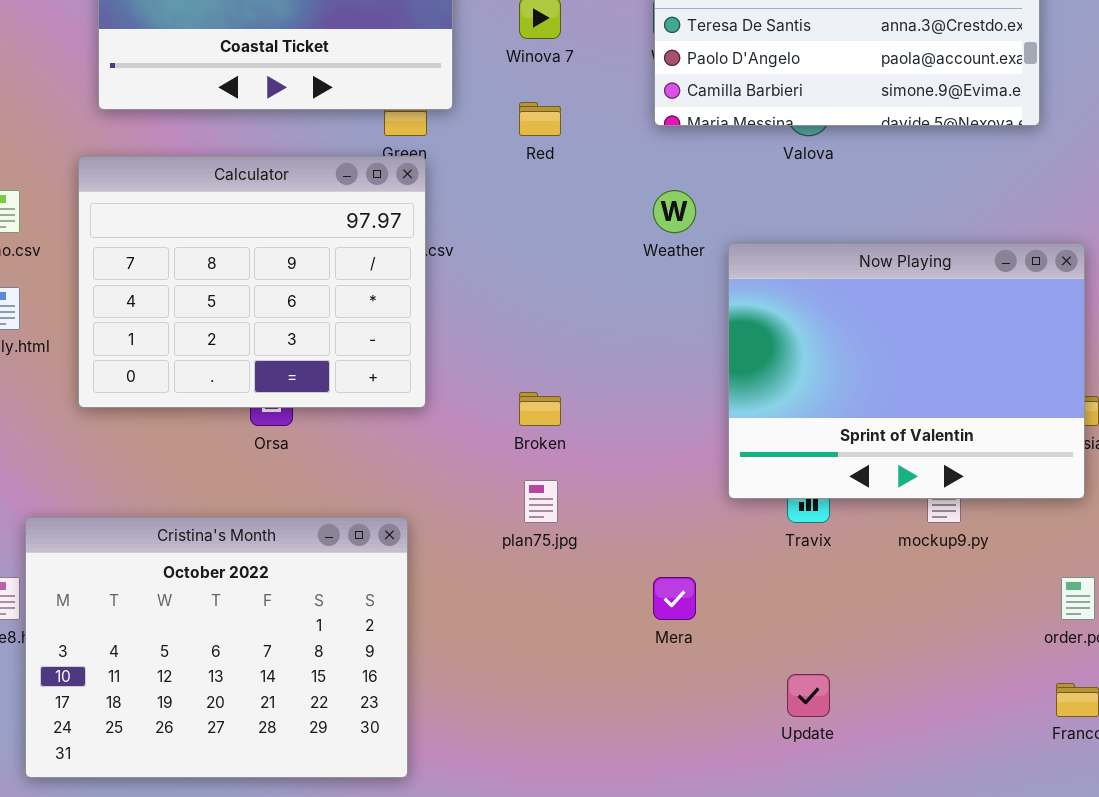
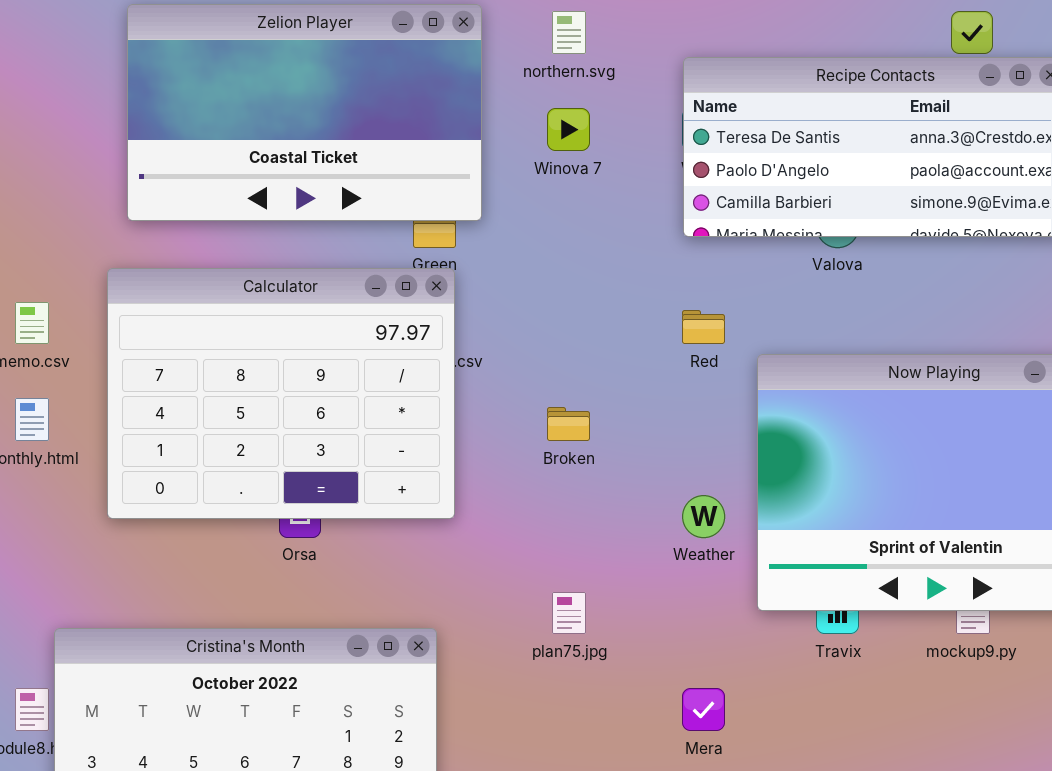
Red: [519,102,561,136] -> [682,310,725,344], moved
Weather: [653,190,696,233] -> [682,495,725,538], moved
Broken: [519,392,561,426] -> [547,407,590,441], moved

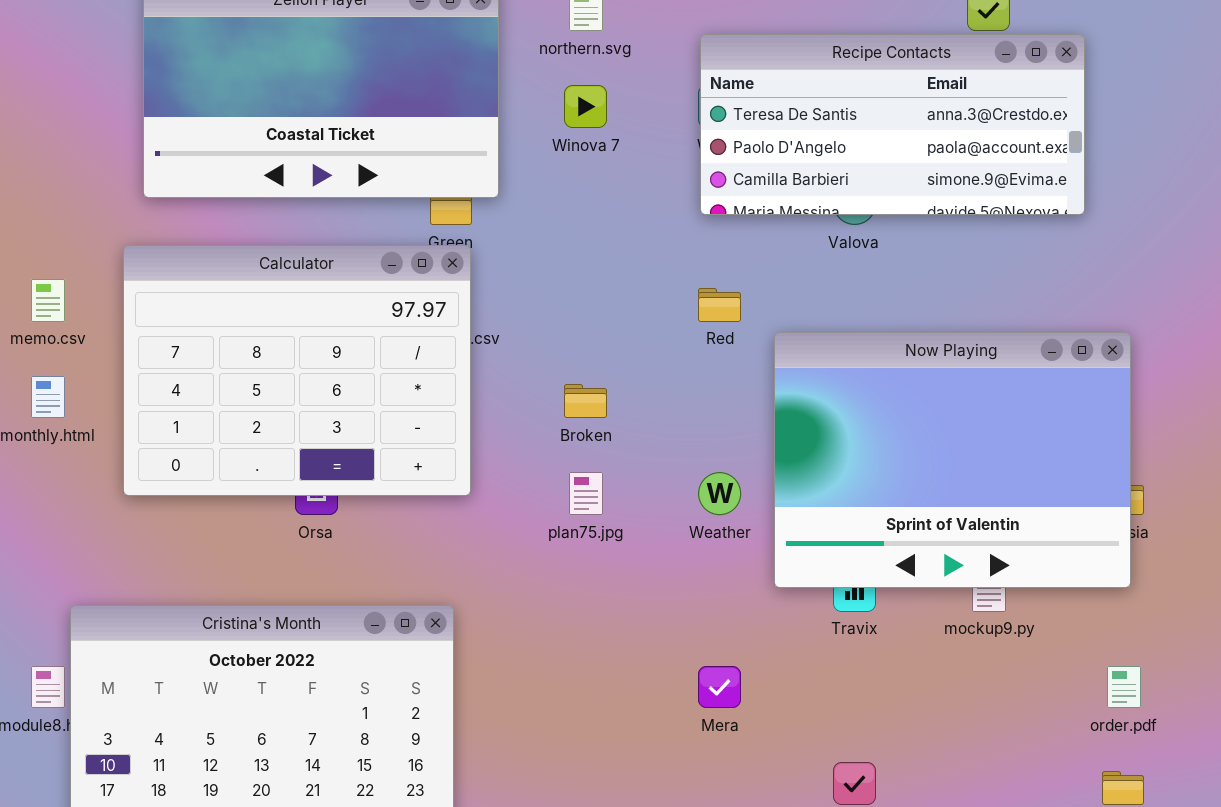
plan75.jpg: [552,592,586,634] -> [569,472,603,515], moved

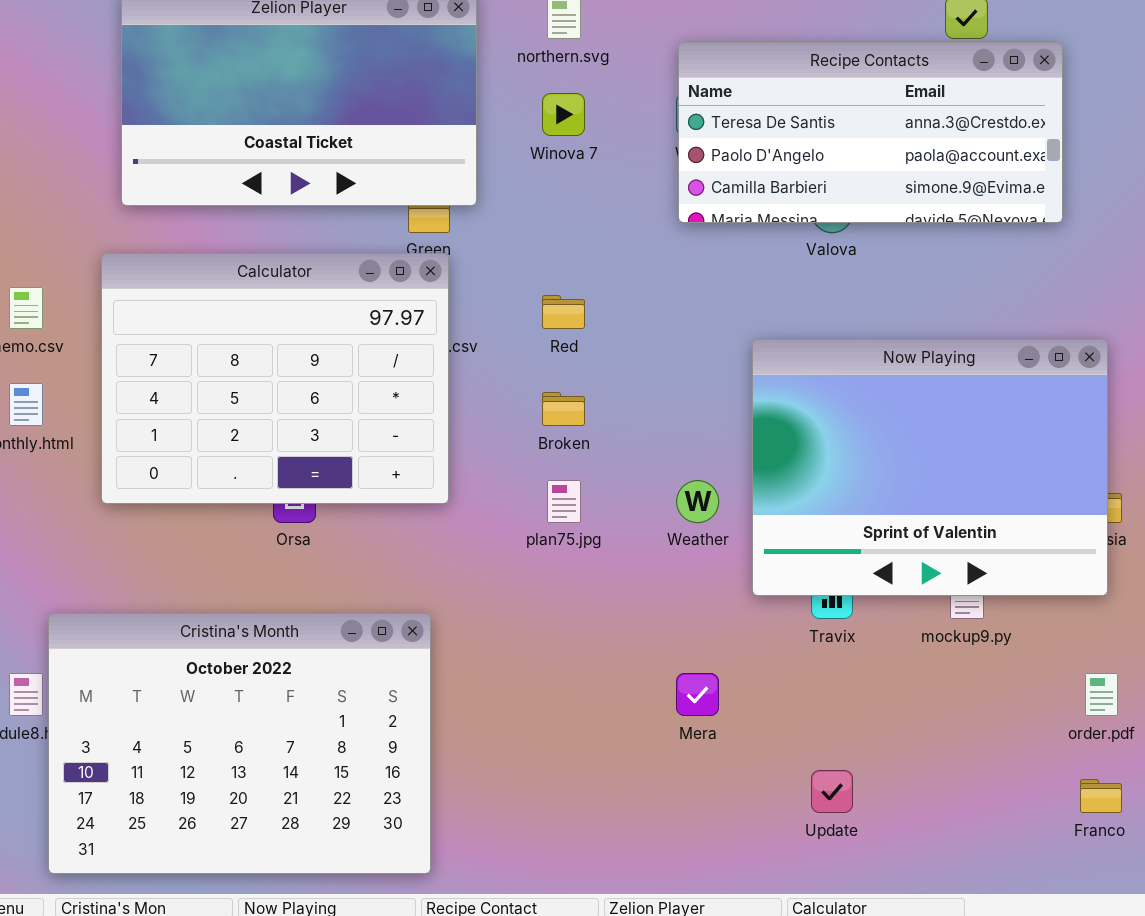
Red: [698,288,741,322] -> [542,295,585,329], moved

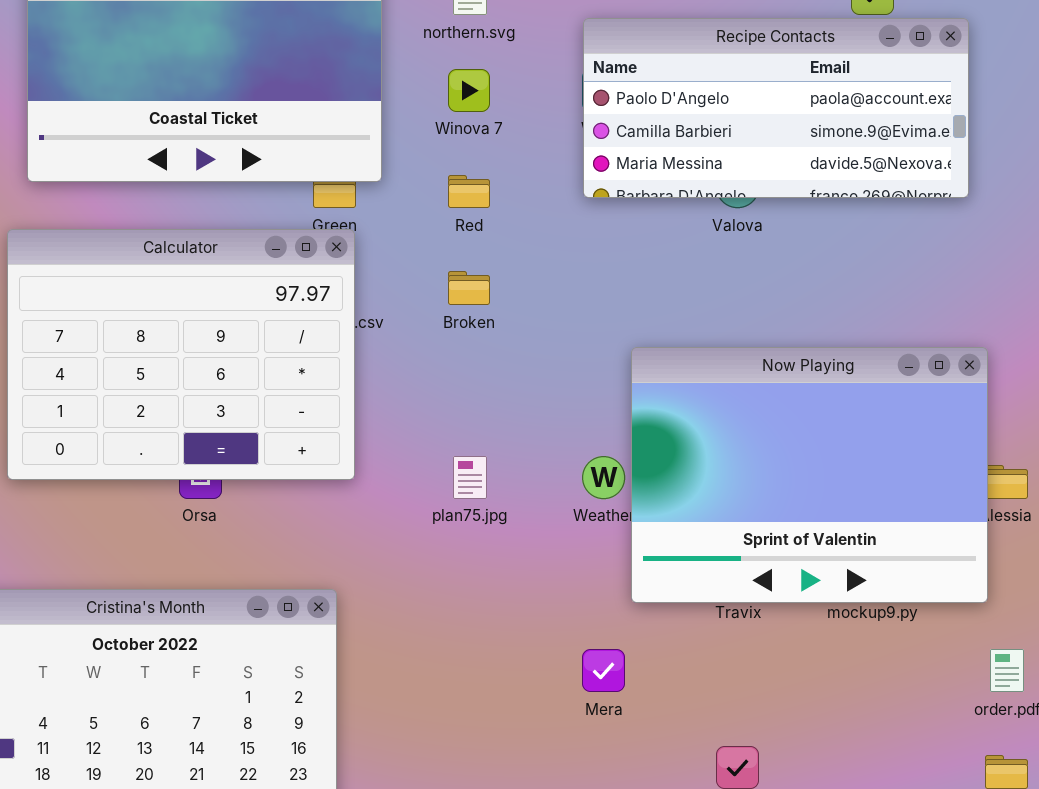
Recipe Contacts: [678,42,1063,223] -> [583,18,969,198], scrolled down 1 row
Red: [542,295,585,329] -> [448,175,490,208], moved
Now Playing: [752,339,1108,596] -> [631,347,988,603], moved
Broken: [542,392,585,426] -> [448,271,490,305], moved

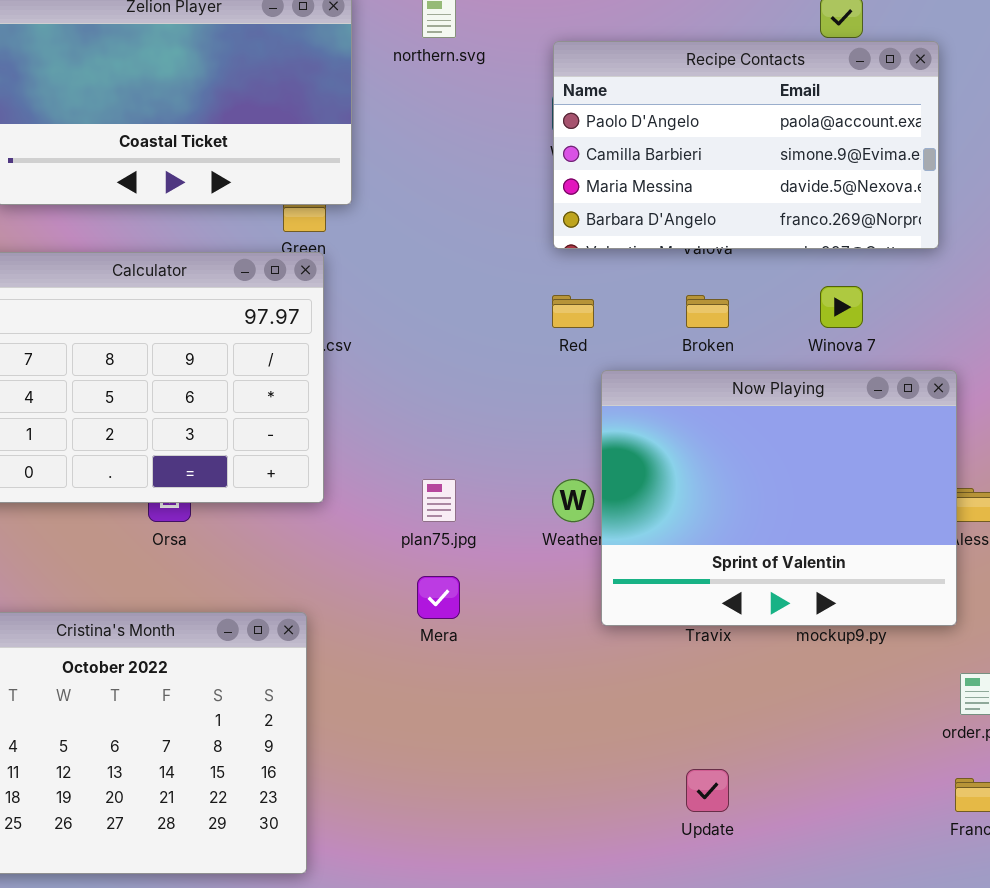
Recipe Contacts: [583,18,969,198] -> [553,41,939,249], resized
Winova 7: [448,69,490,112] -> [820,286,863,328], moved
Red: [448,175,490,208] -> [552,295,594,328], moved
Broken: [448,271,490,305] -> [686,295,729,328], moved
Mera: [582,649,625,692] -> [417,576,460,619], moved

